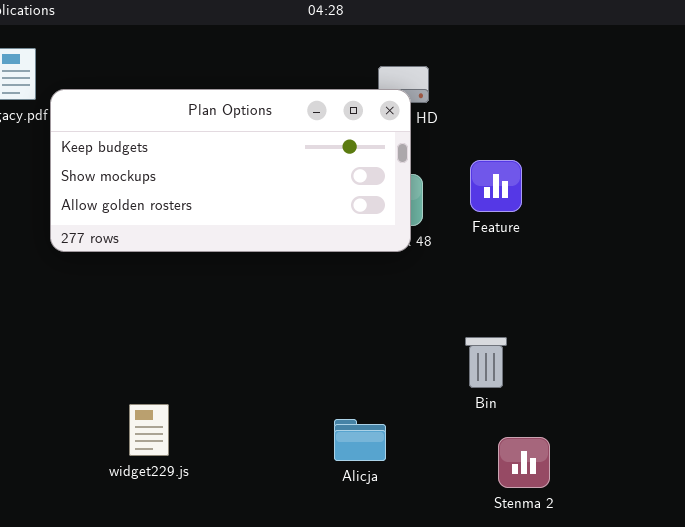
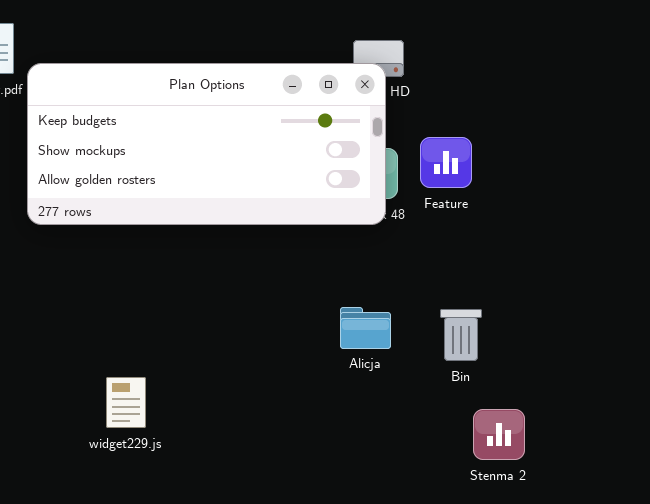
Feature: [470,160,522,212] -> [420,137,472,188], moved
Alicja: [334,419,386,461] -> [340,307,391,349], moved

